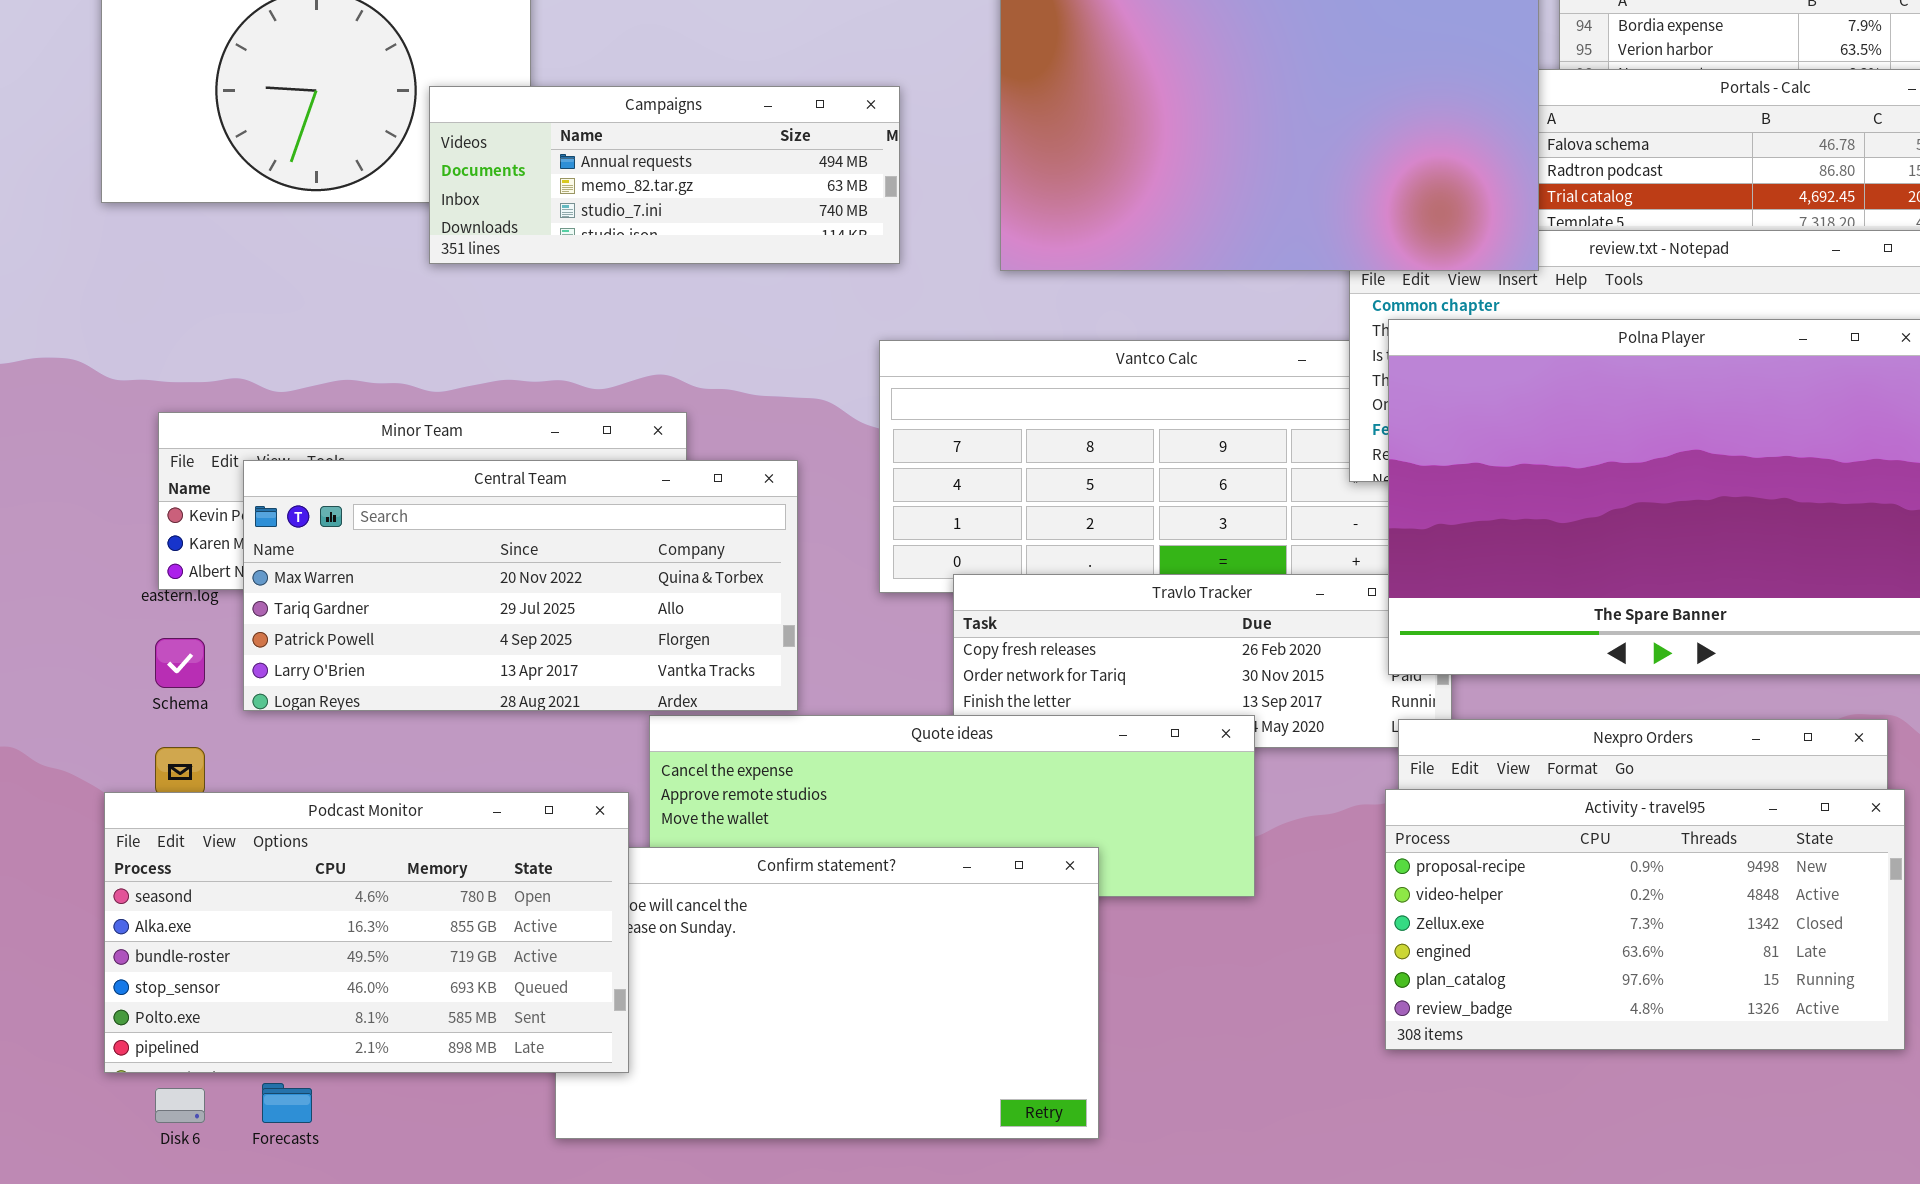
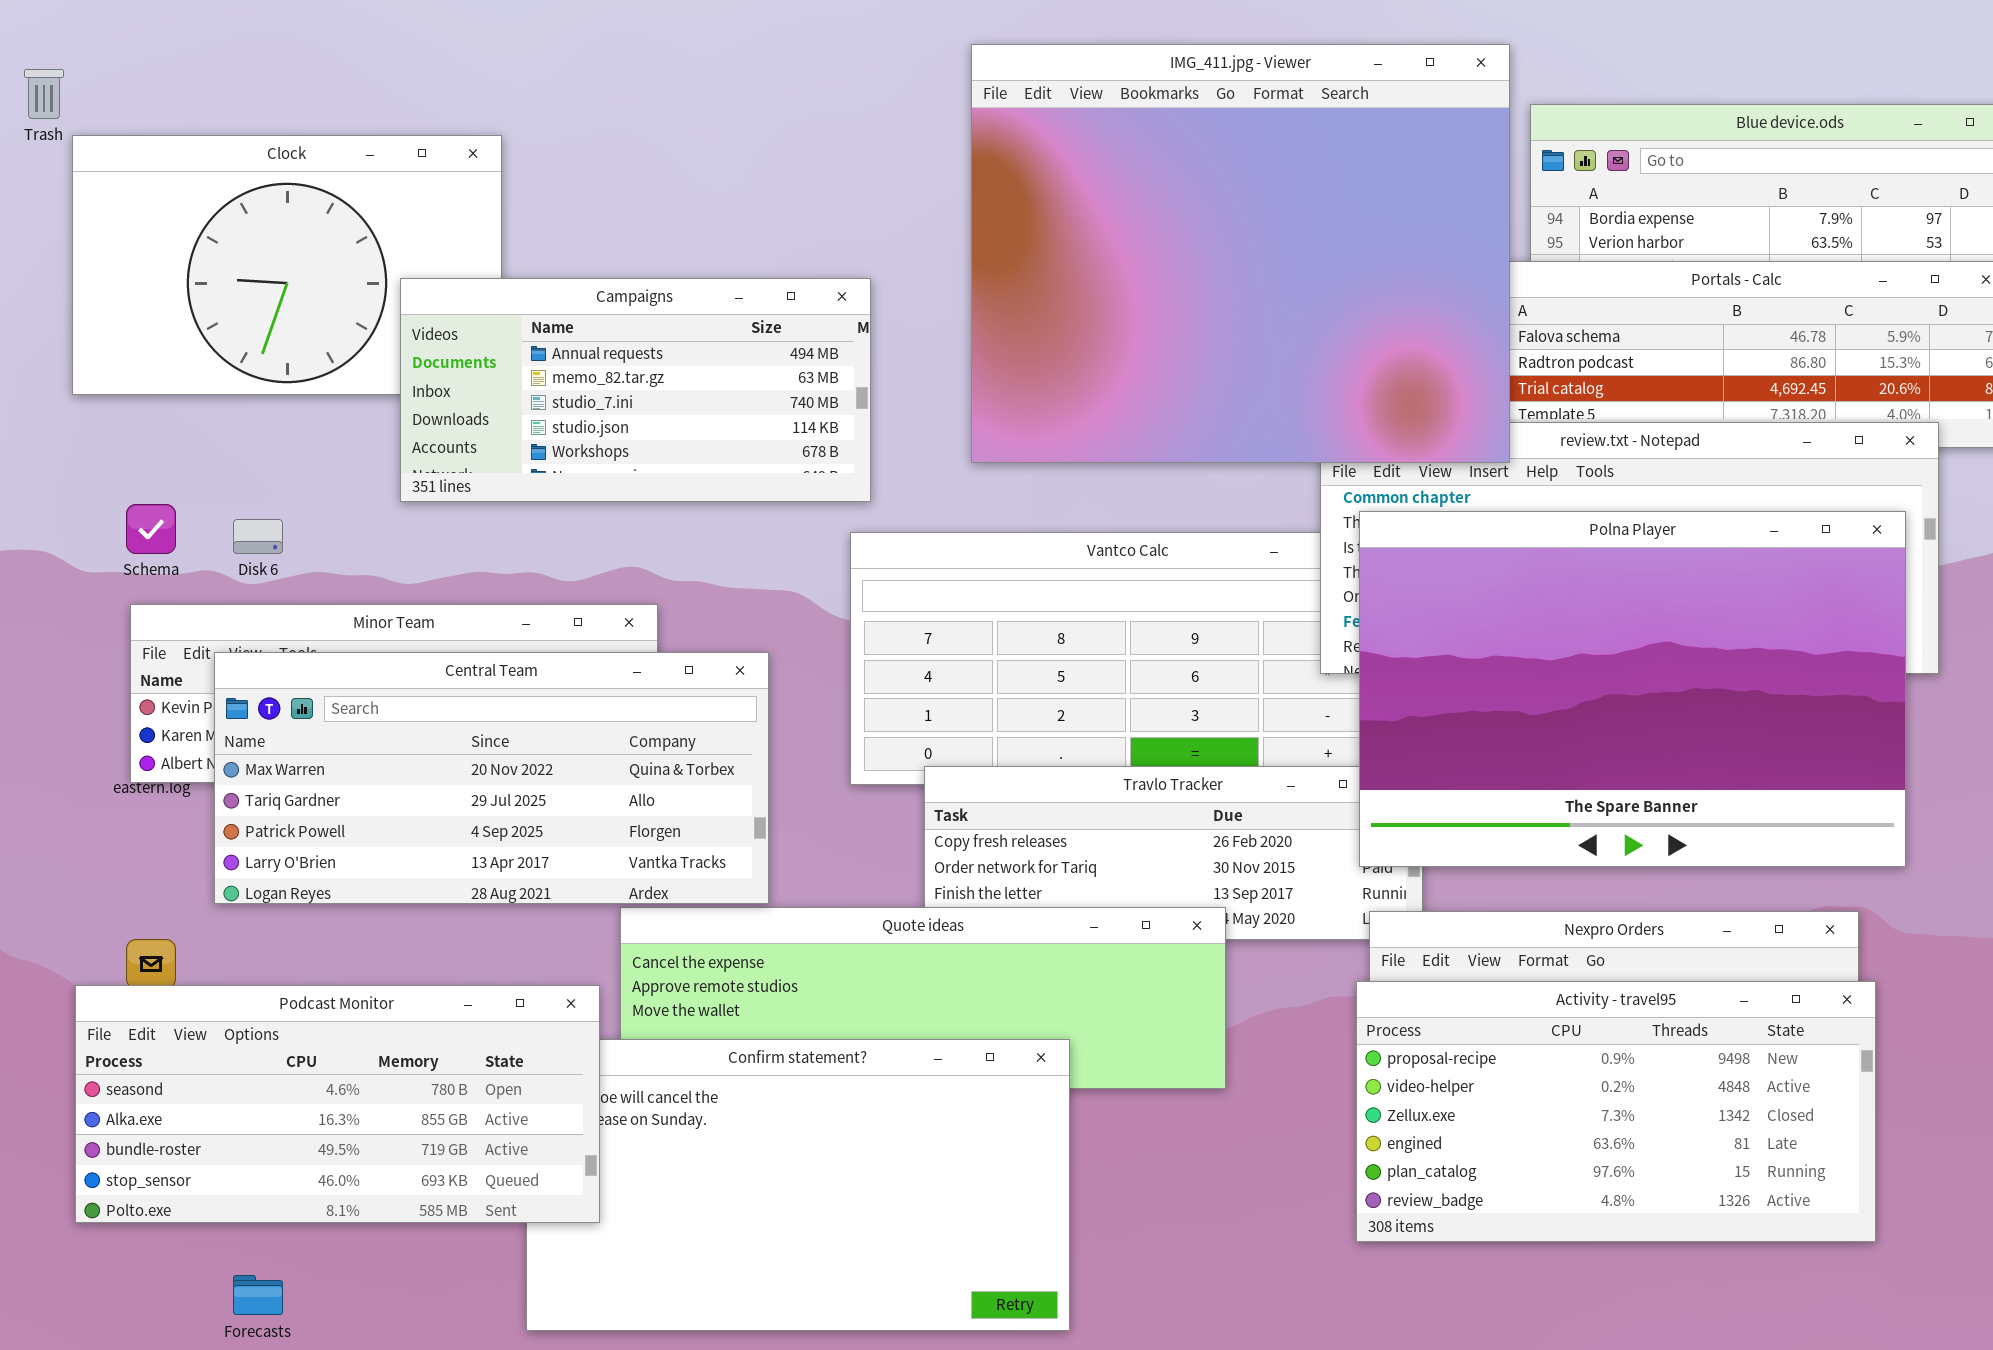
Campaigns: [429,86,900,264] -> [400,278,871,502], resized
Schema: [155,638,205,688] -> [126,504,176,554], moved
Podcast Monitor: [104,792,629,1073] -> [75,985,600,1223], resized
Disk 6: [155,1088,205,1123] -> [233,519,283,554], moved

